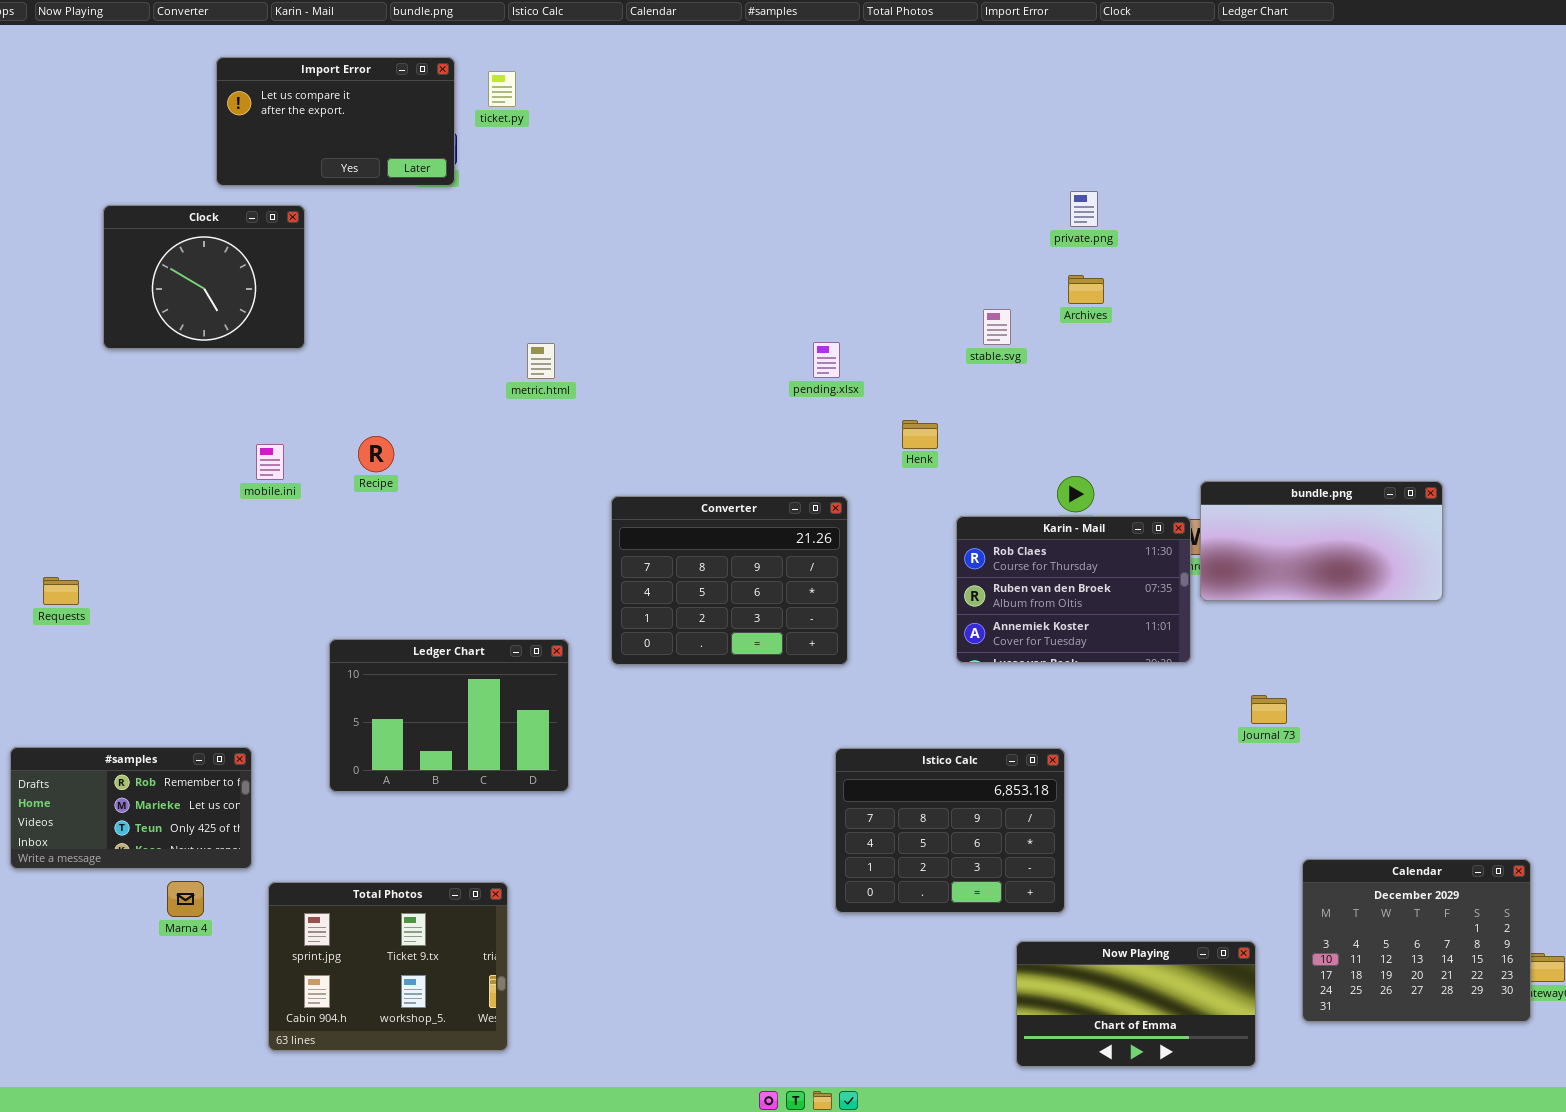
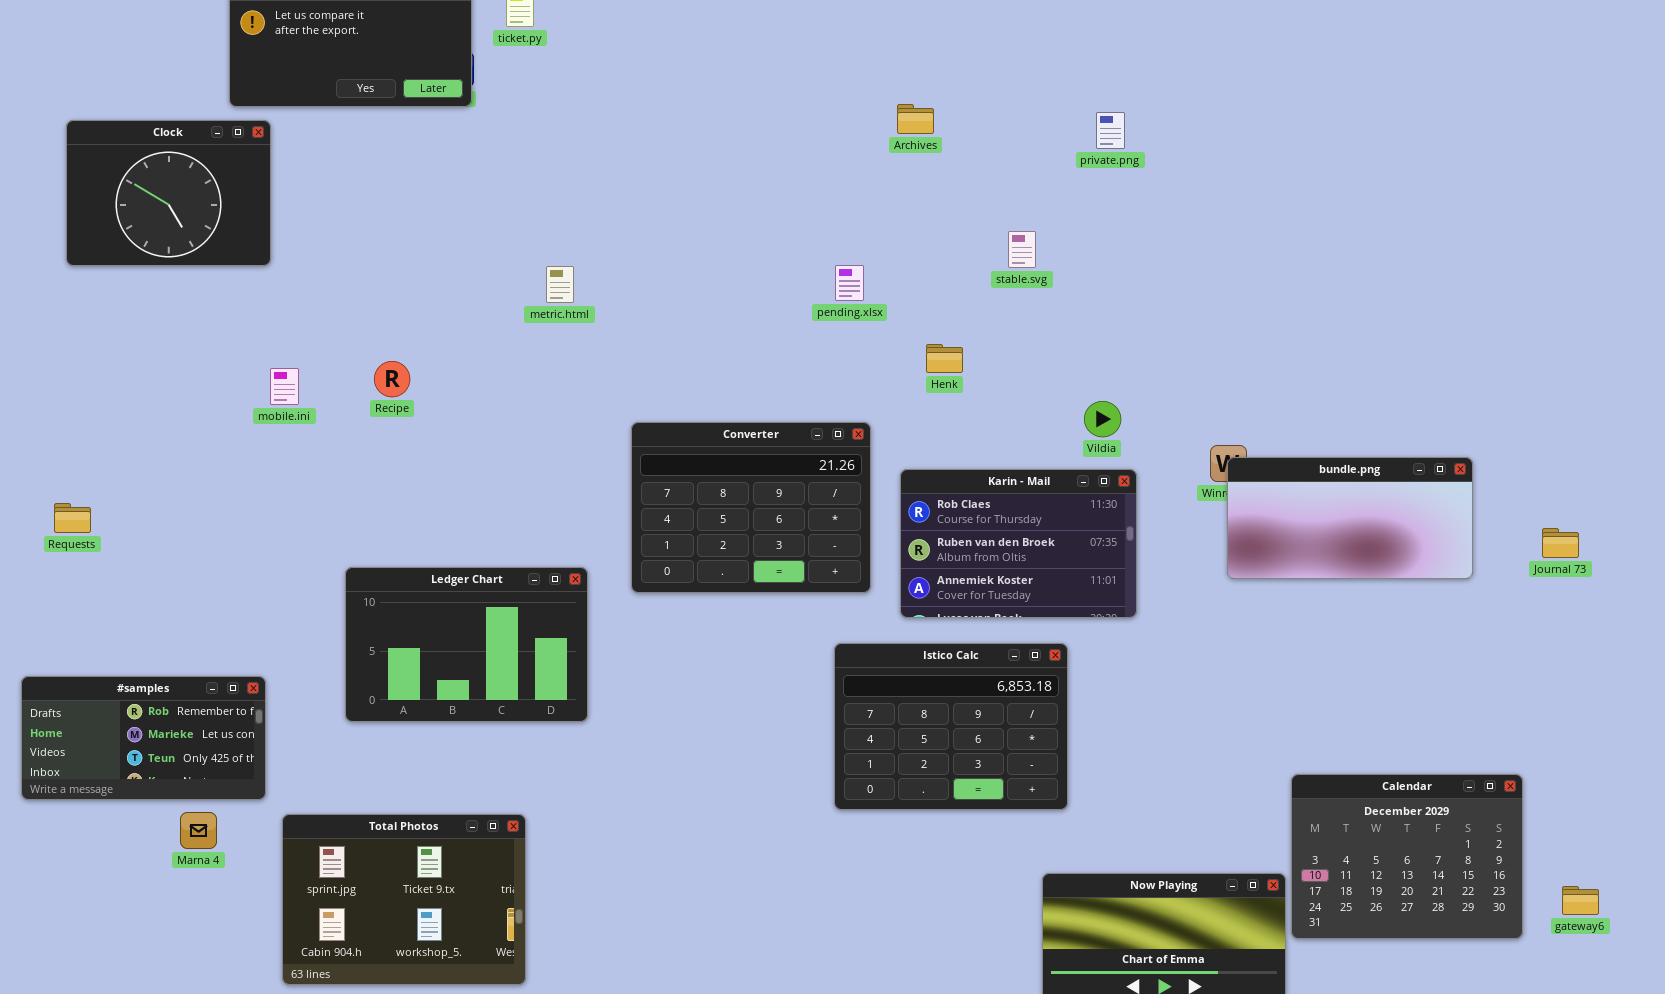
Clock: [103,205,305,349] -> [66,120,271,266], moved
Archives: [1068,275,1104,304] -> [897,104,934,134], moved
bundle.png: [1200,481,1443,601] -> [1227,457,1473,579], moved
Karin - Mail: [956,516,1191,663] -> [900,469,1137,618], moved
Journal 73: [1251,695,1287,724] -> [1542,528,1579,558], moved
Istico Calc: [835,748,1065,913] -> [834,643,1068,810], moved
Calendar: [1302,859,1531,1022] -> [1291,774,1523,939], moved

